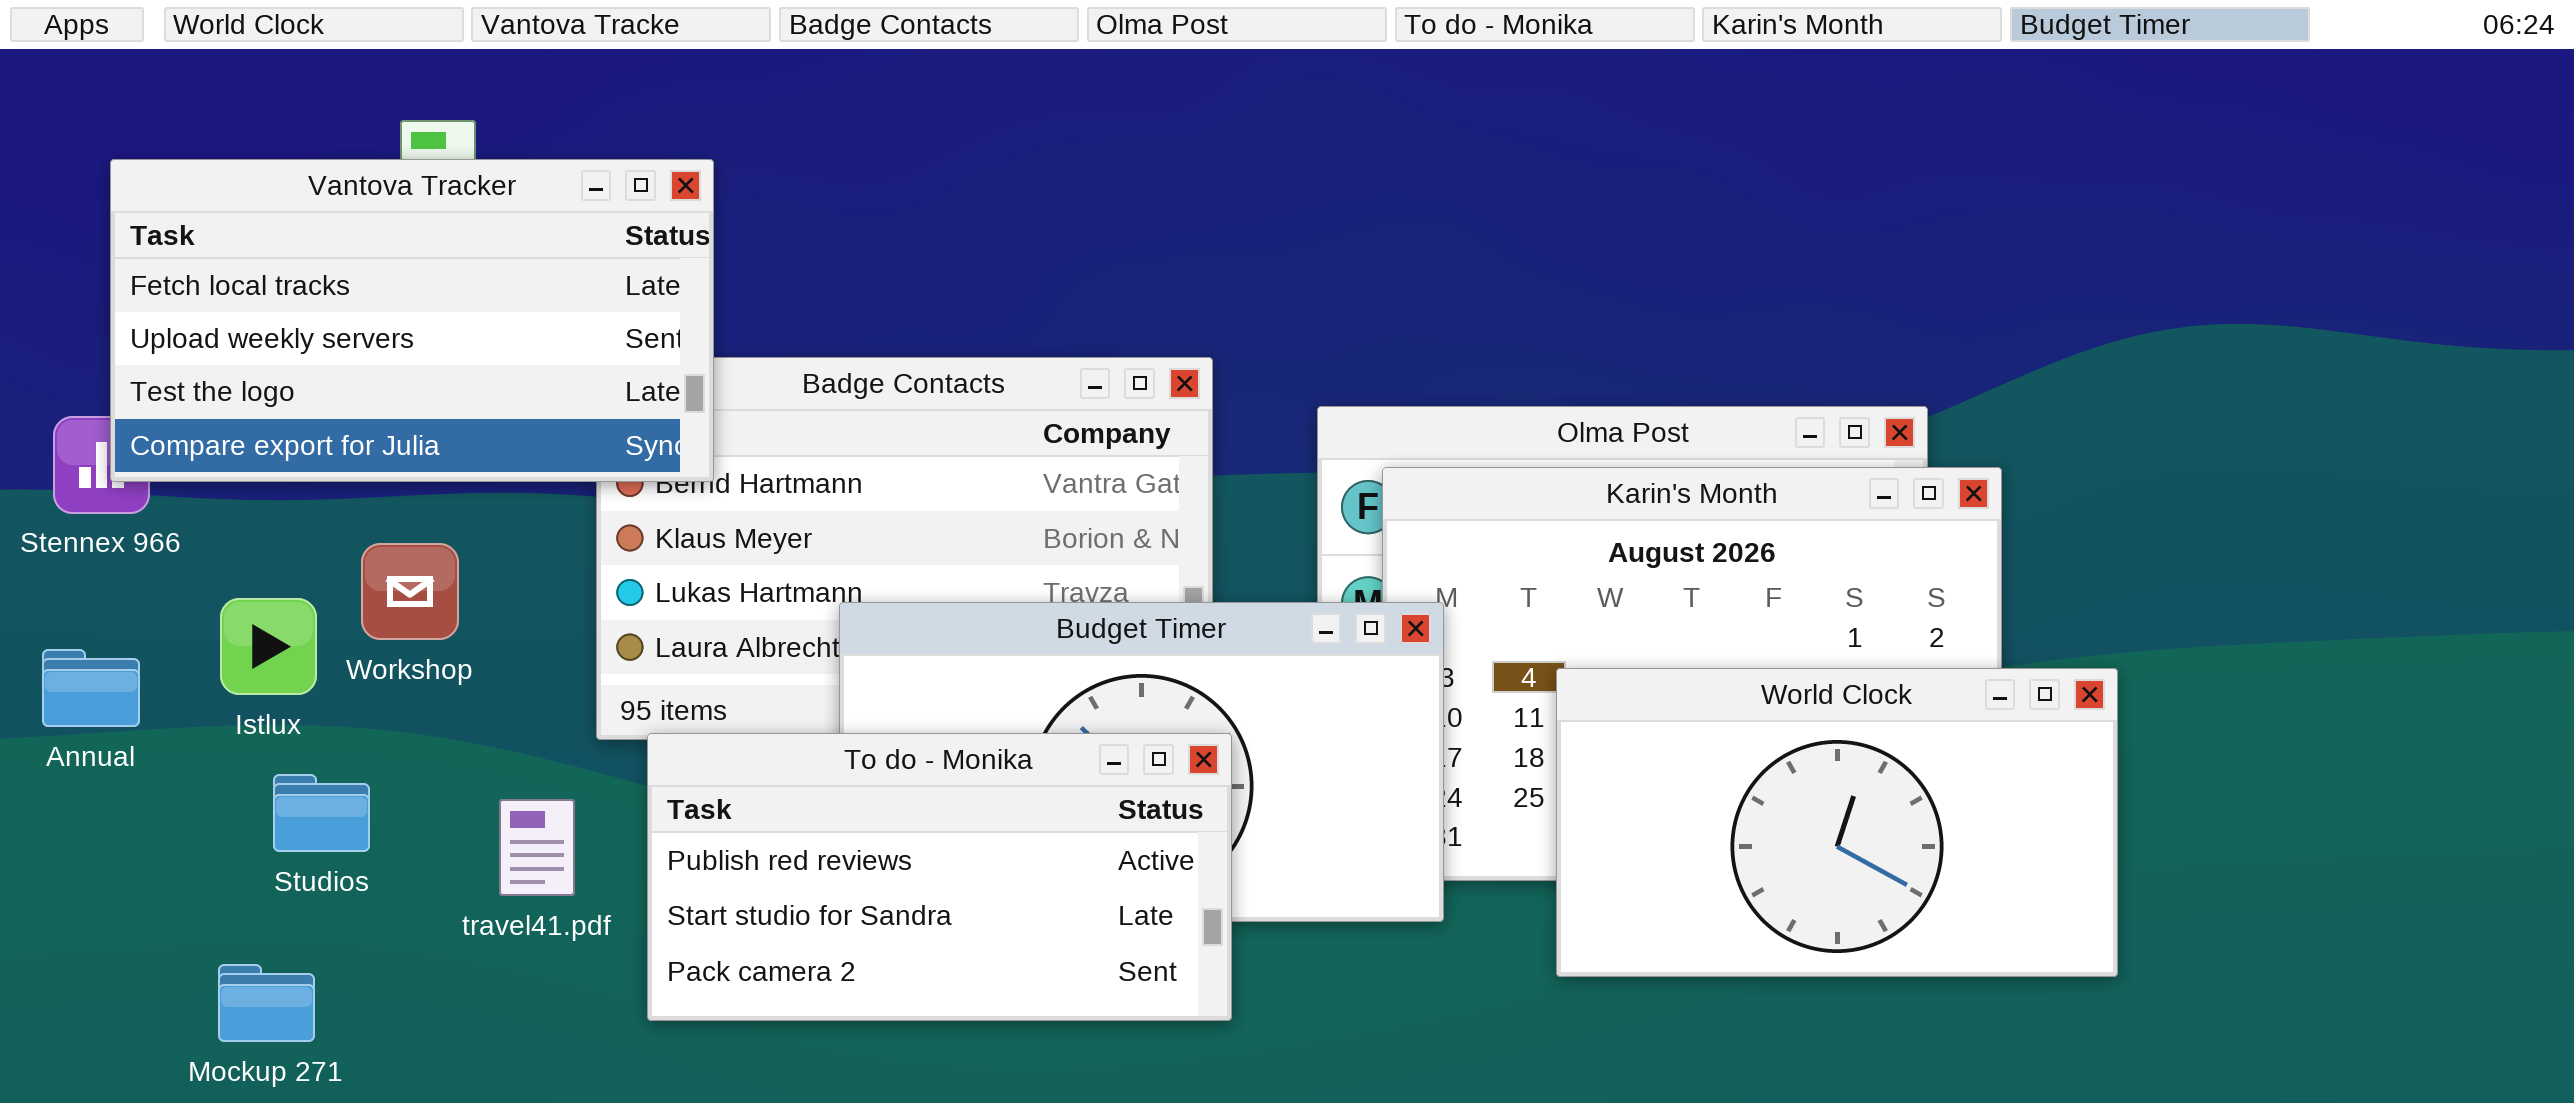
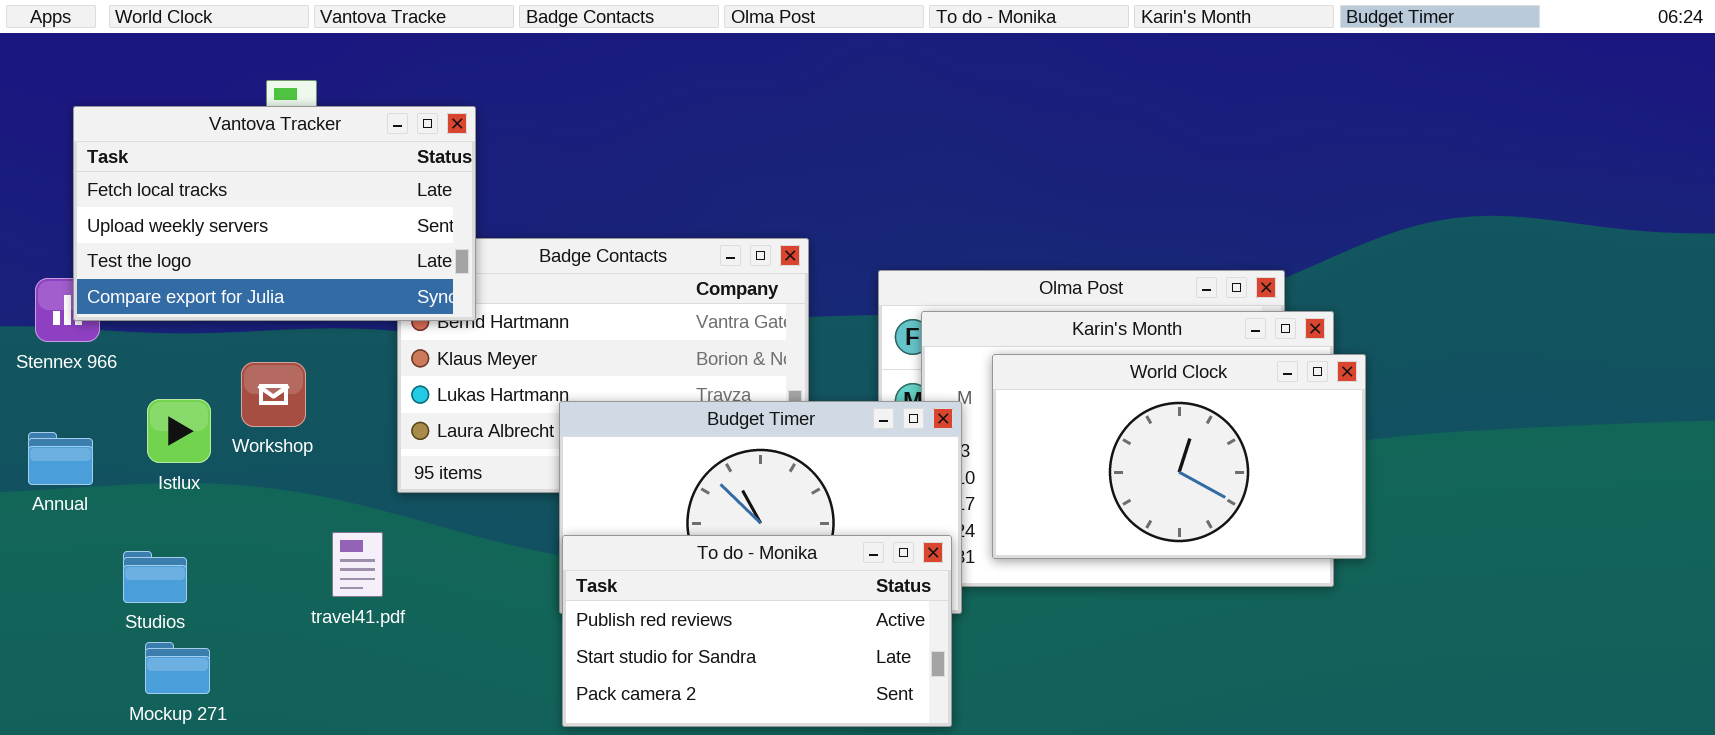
World Clock: [1556,668,2118,977] -> [992,354,1366,559], moved
To do - Monika: [647,733,1232,1021] -> [562,535,952,727], moved
Studios: [273,774,370,852] -> [123,551,187,603], moved

